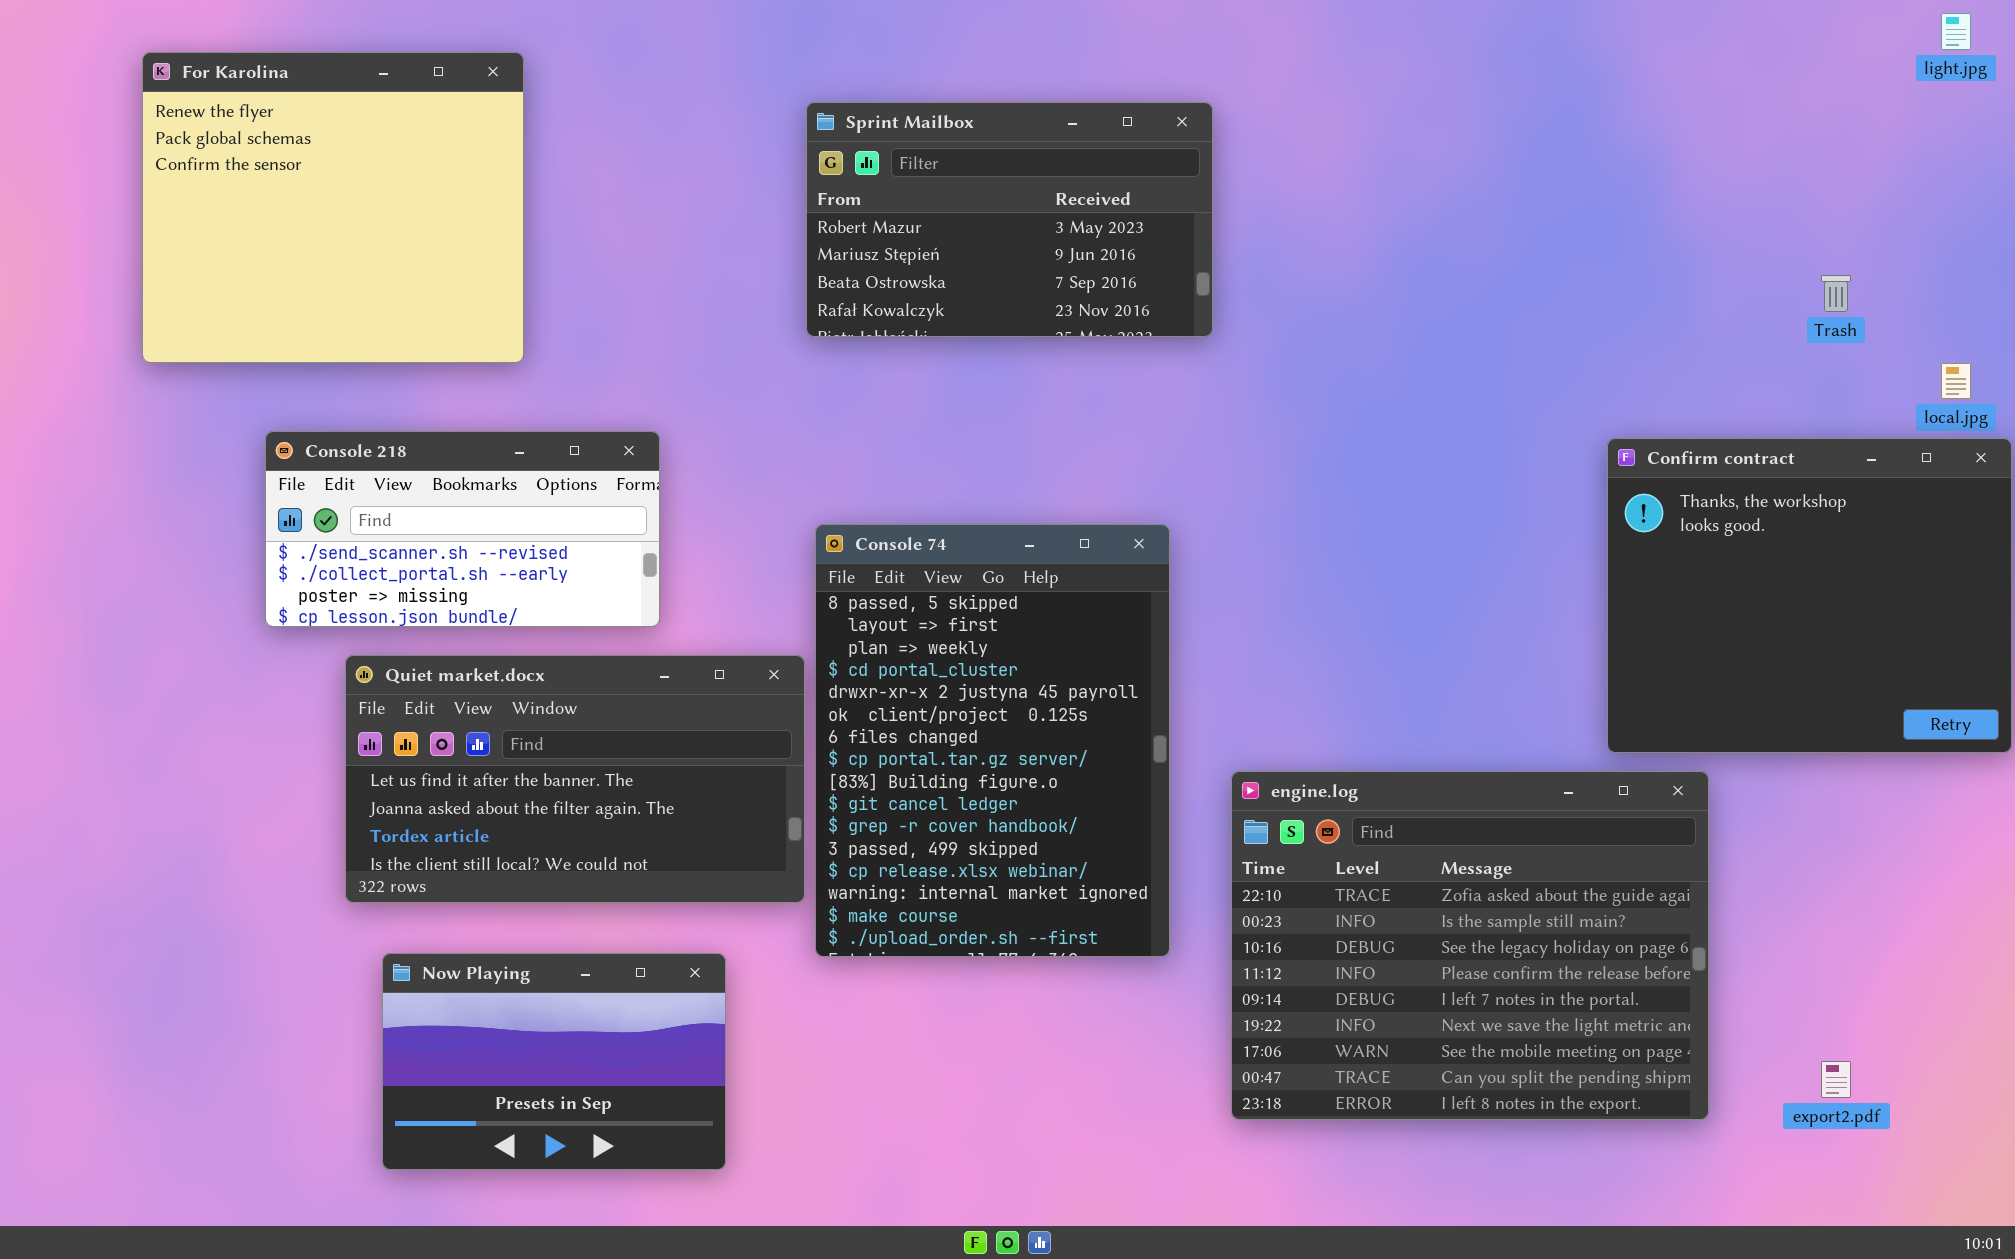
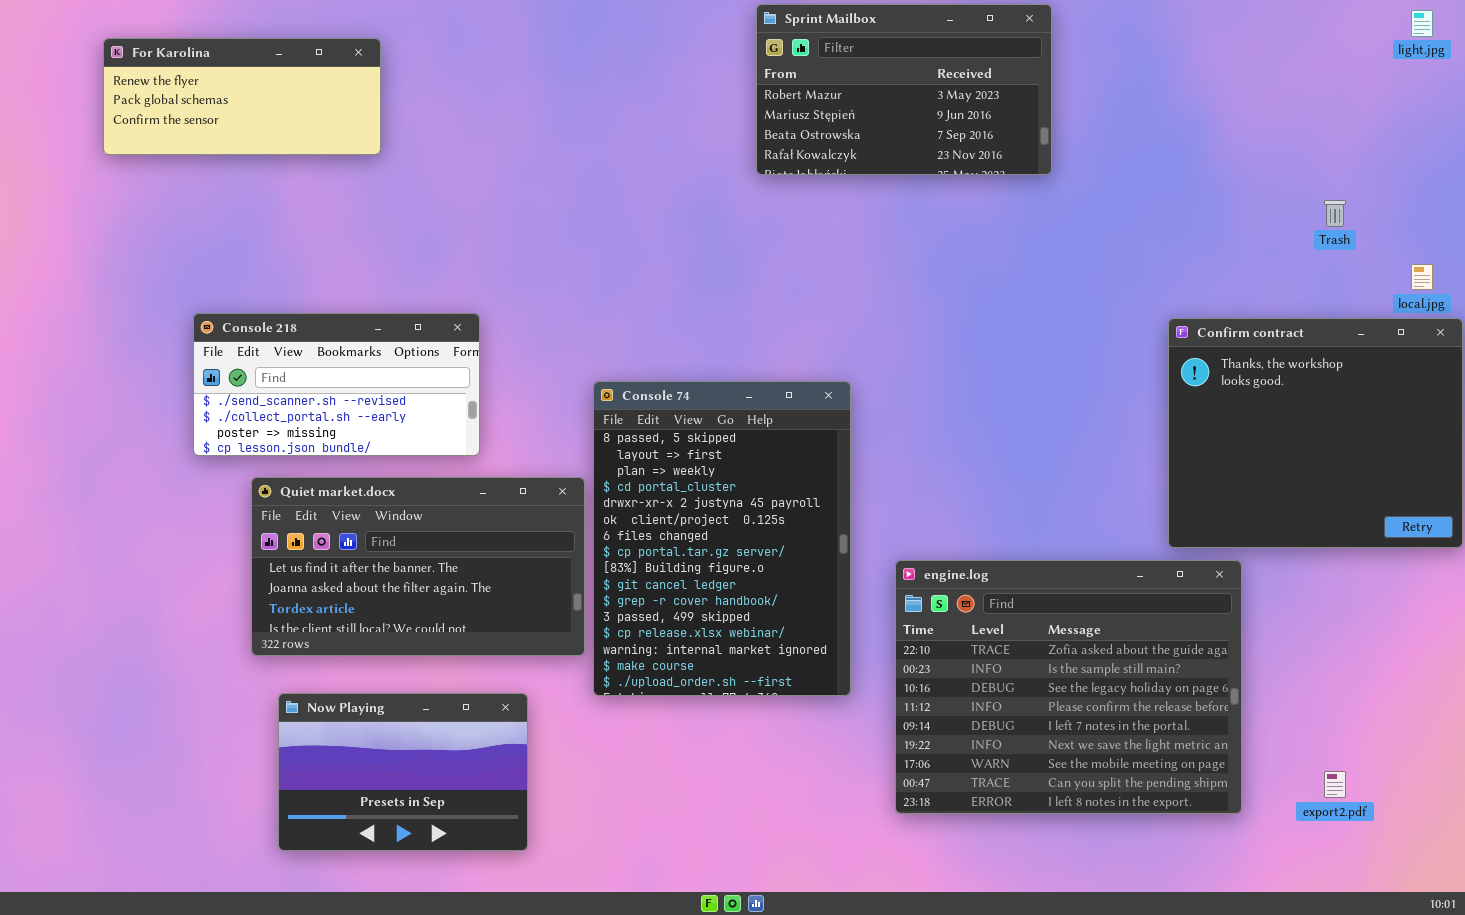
For Karolina: [142,52,524,363] -> [103,38,381,155], resized
Sprint Mailbox: [806,102,1213,337] -> [756,4,1052,175], moved

